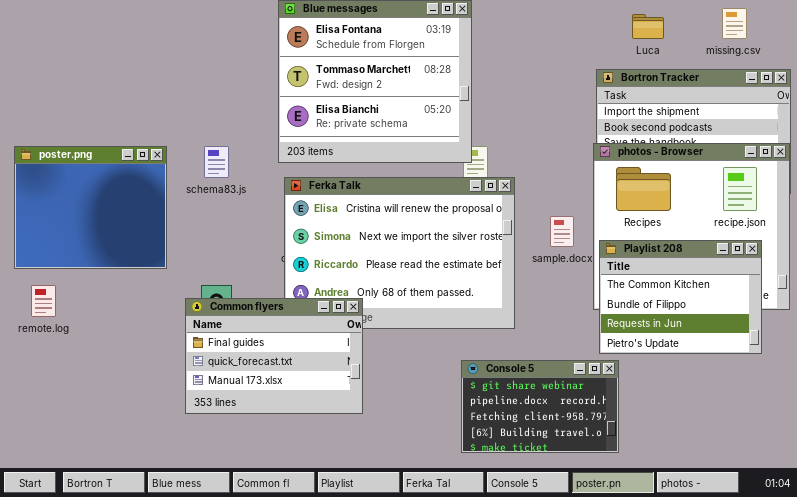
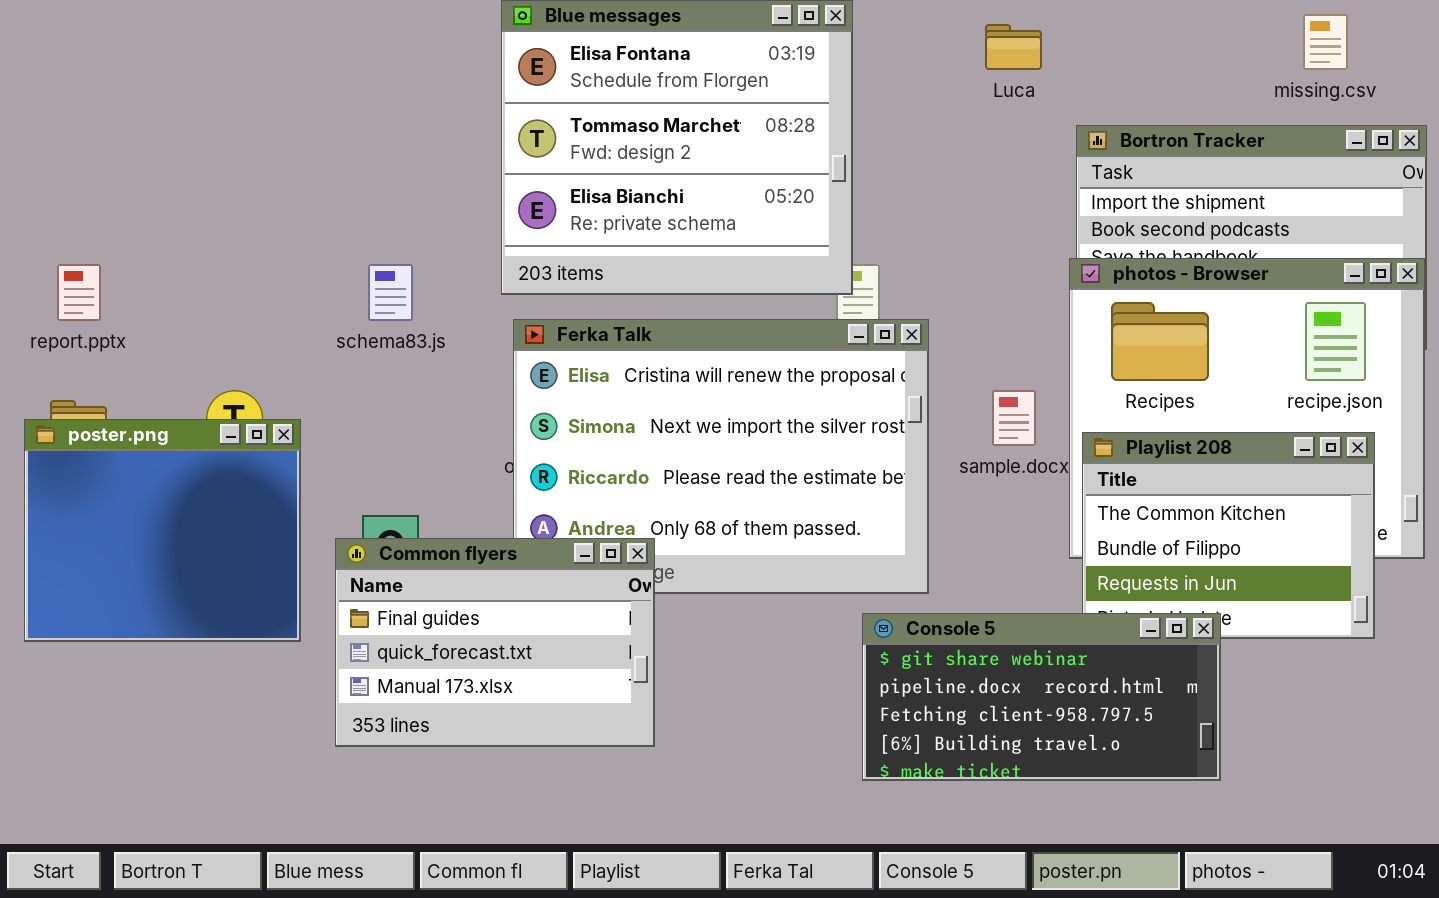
Luca: [632,14,664,39] -> [985,24,1042,70], moved
poster.png: [14,146,167,269] -> [24,419,301,642], moved
Console 5: [461,360,619,453] -> [862,613,1221,781], moved, resized

